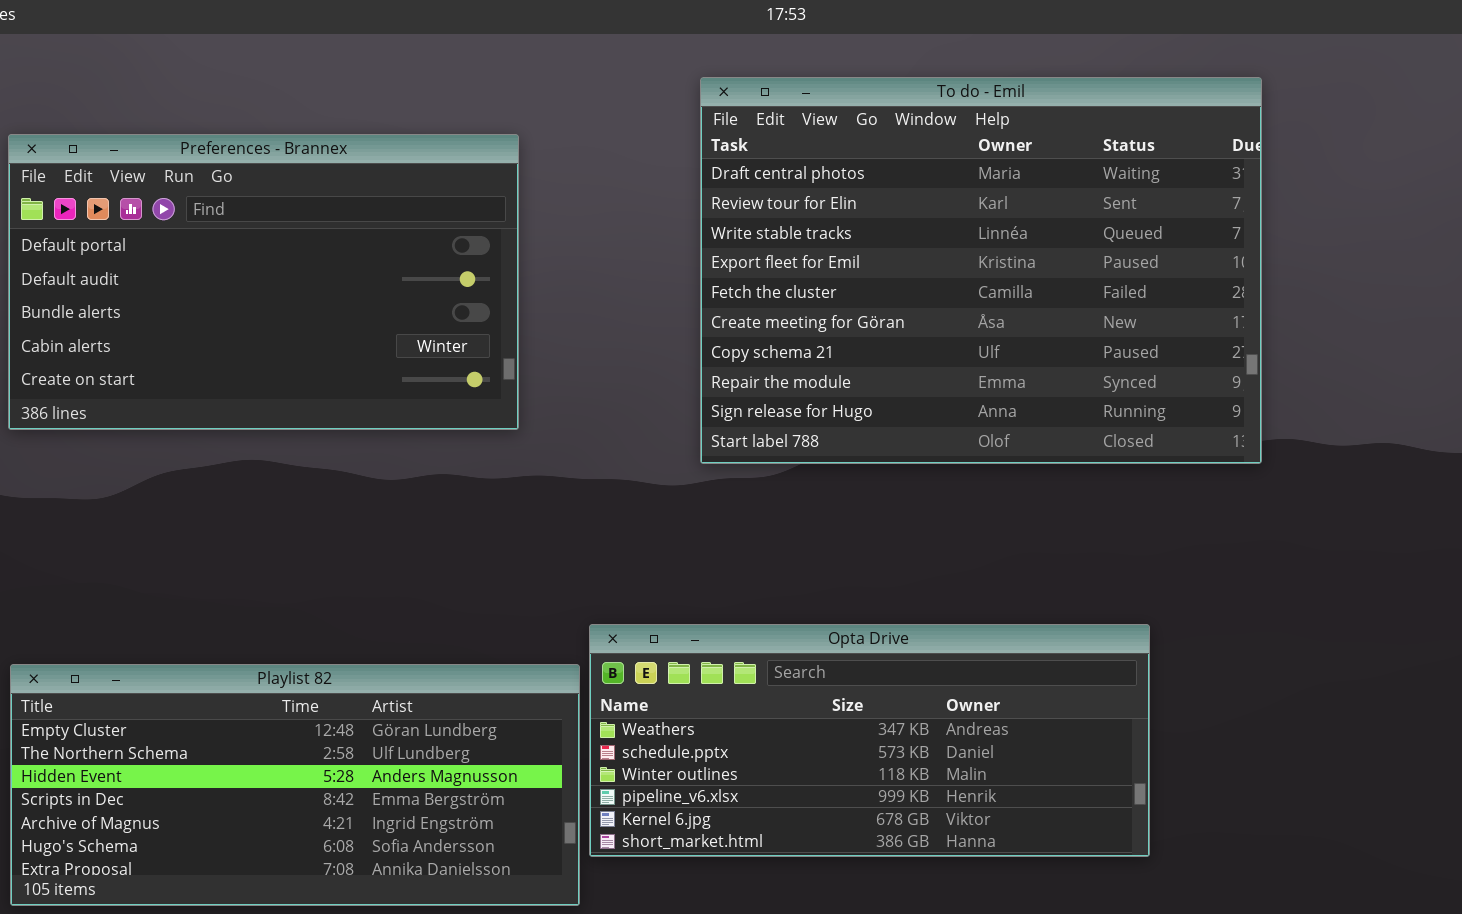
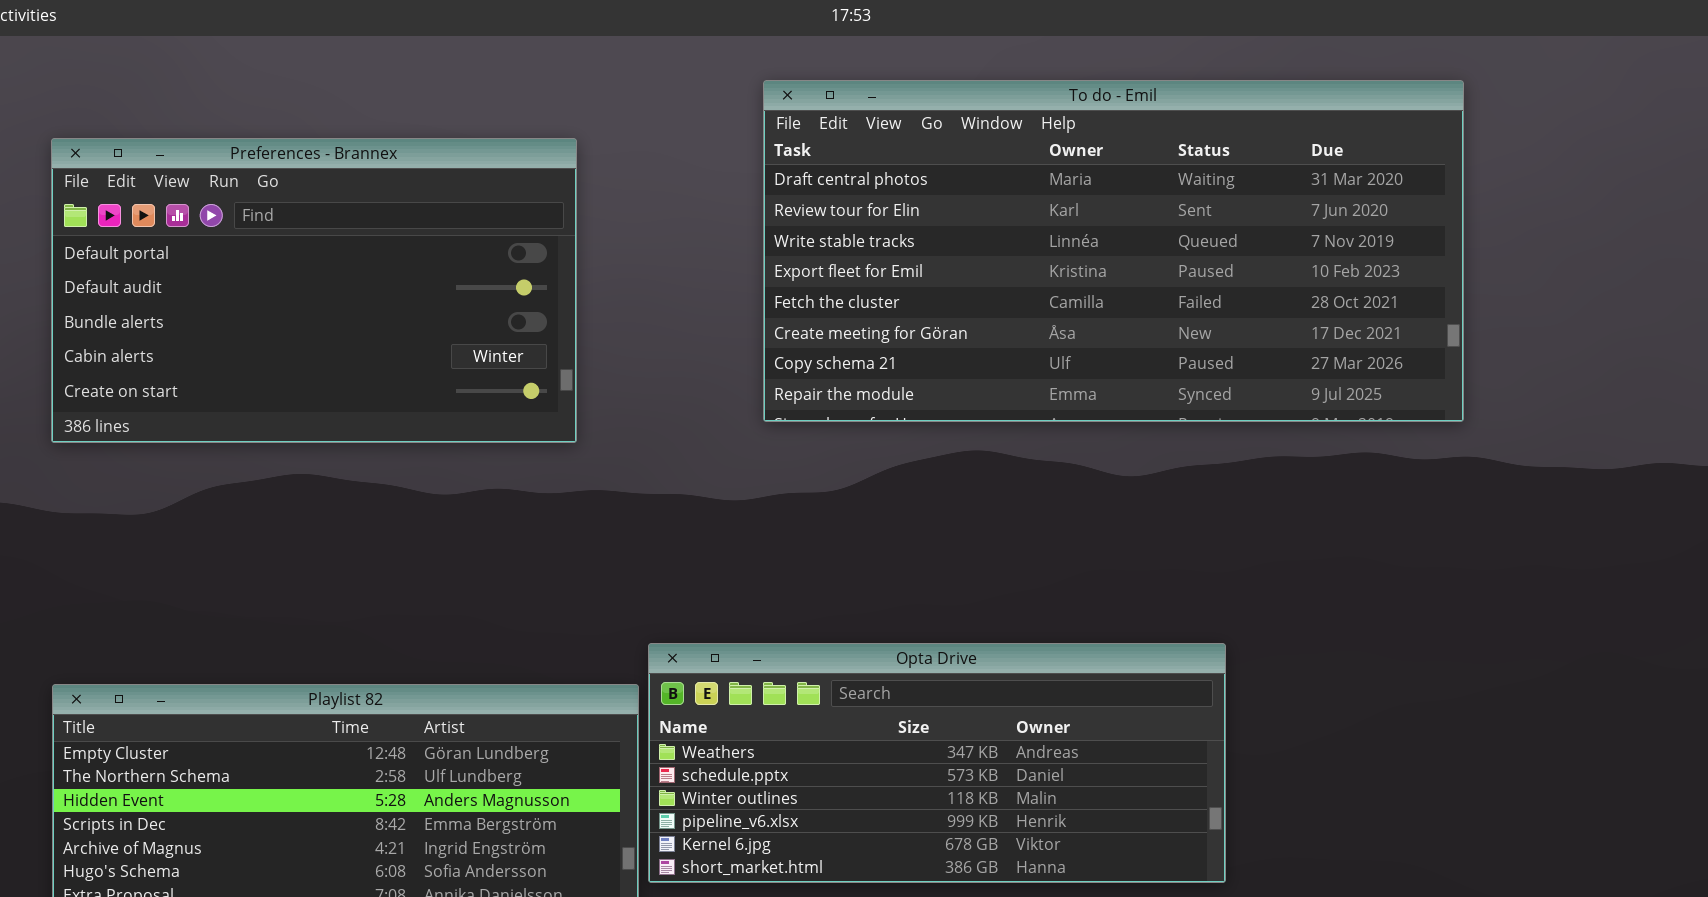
To do - Emil: [700,77,1262,464] -> [763,80,1464,422], resized

